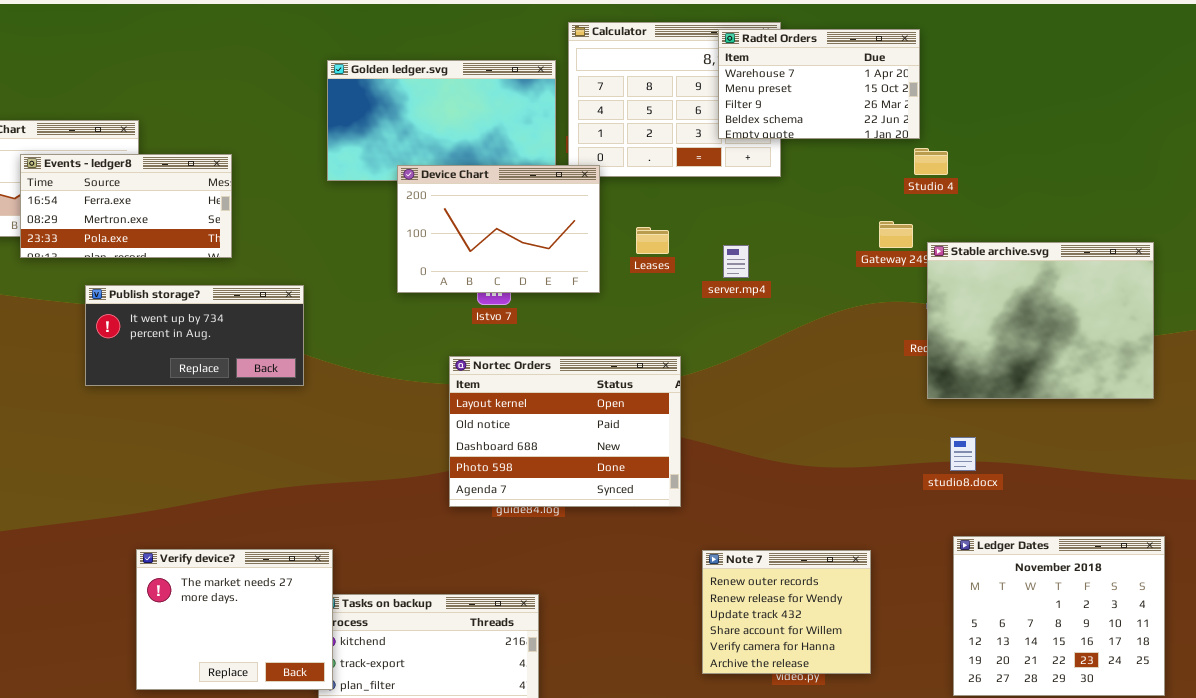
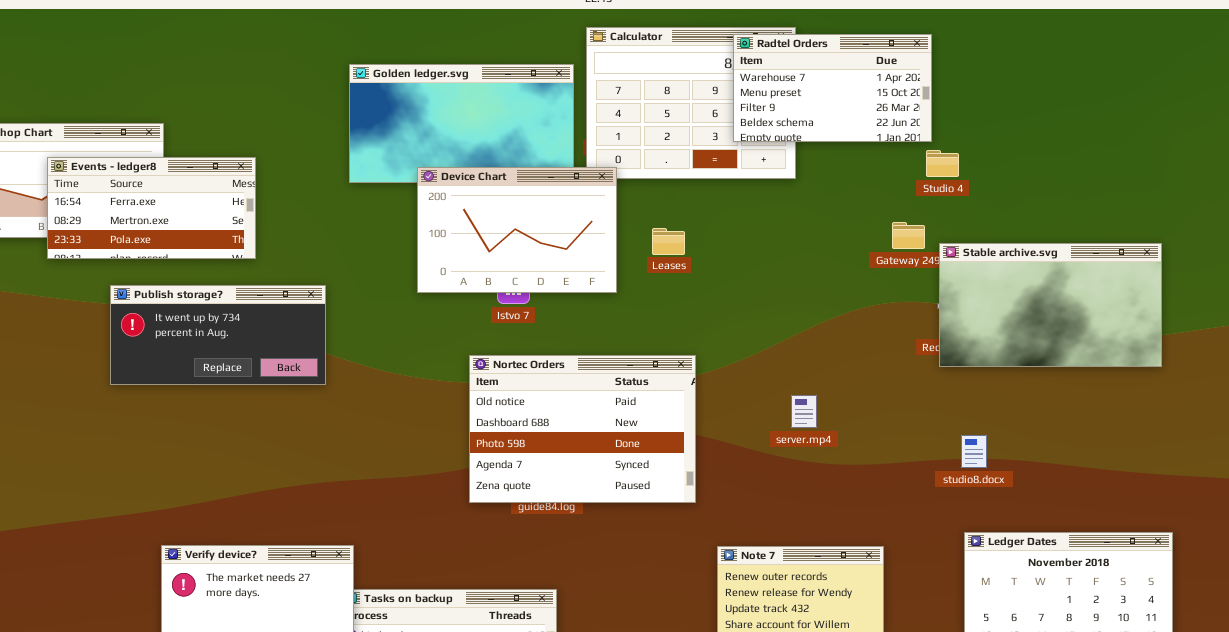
Stable archive.svg: [927,242,1154,399] -> [939,243,1162,367], resized
server.mp4: [723,245,749,278] -> [791,395,817,428], moved
Nortec Orders: [449,356,681,507] -> [469,355,696,503], scrolled down 1 row

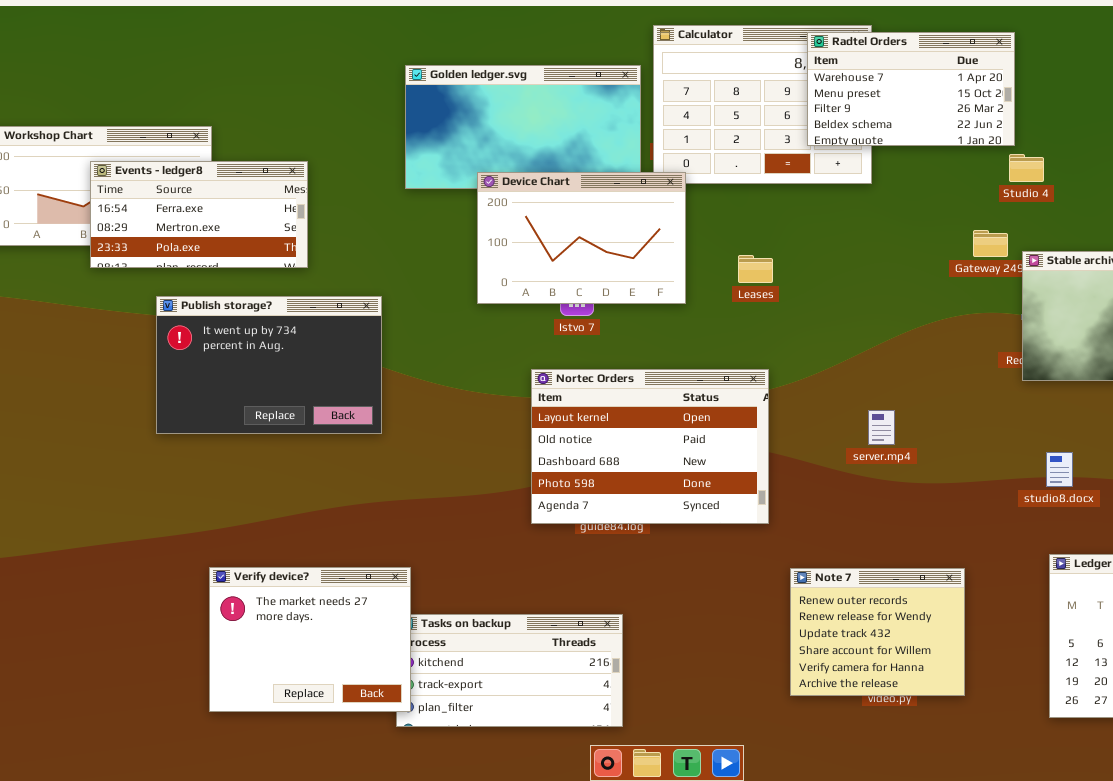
Leases: [652,228,685,255] -> [738,255,773,283], moved
Publish storage?: [110,285,326,385] -> [156,296,382,434], resized
Nortec Orders: [469,355,696,503] -> [531,369,769,524], scrolled up 1 row

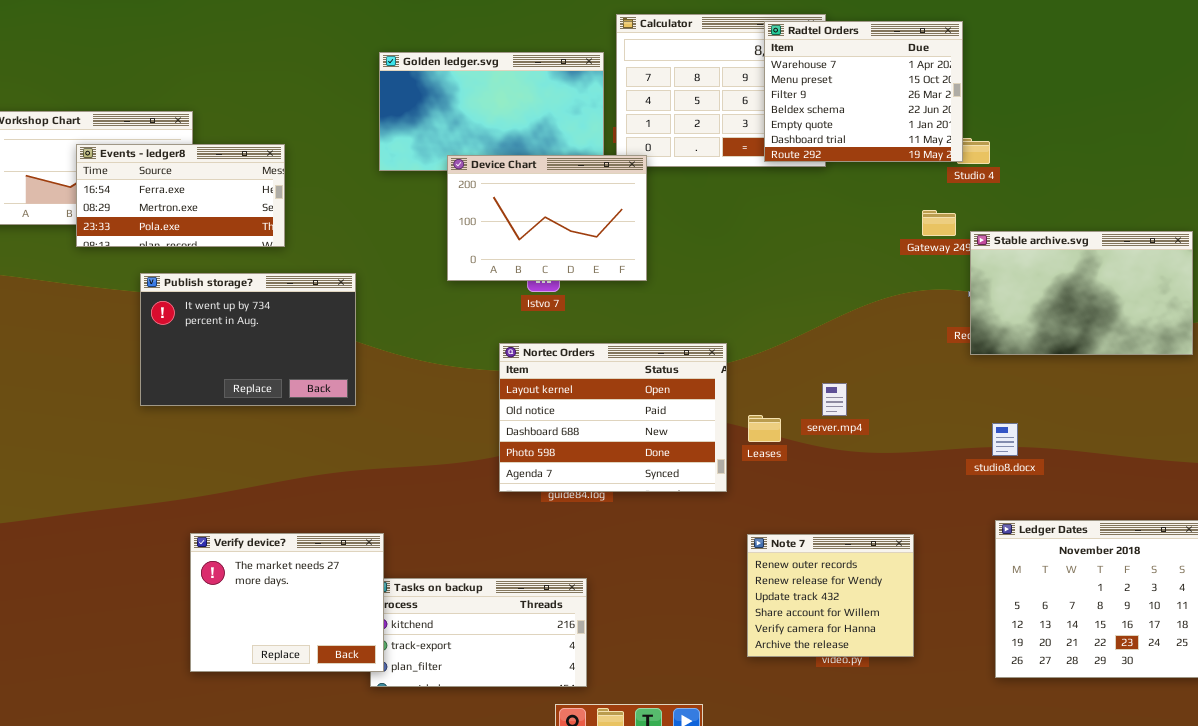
Radtel Orders: [807,32,1015,146] -> [764,21,963,162], resized
Leases: [738,255,773,283] -> [748,415,781,442], moved

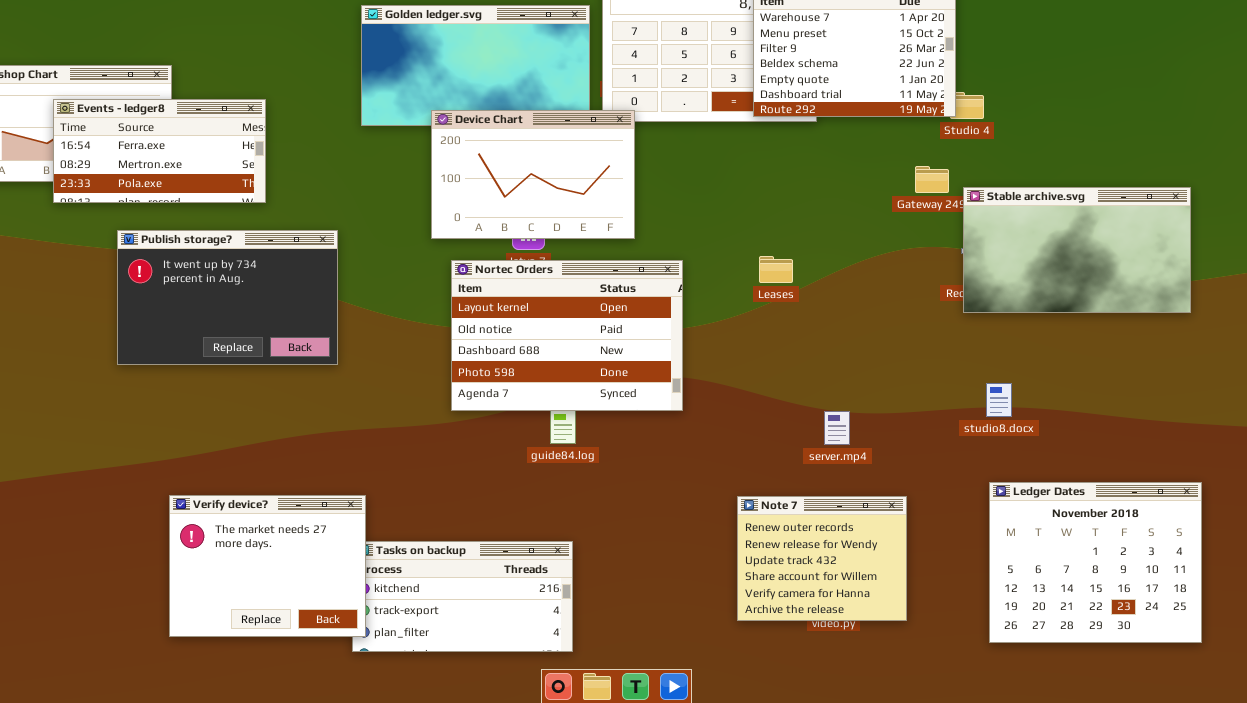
Nortec Orders: [499,343,727,492] -> [451,260,683,411], moved
server.mp4: [822,383,847,416] -> [824,411,850,445], moved
Leases: [748,415,781,442] -> [759,256,793,283], moved

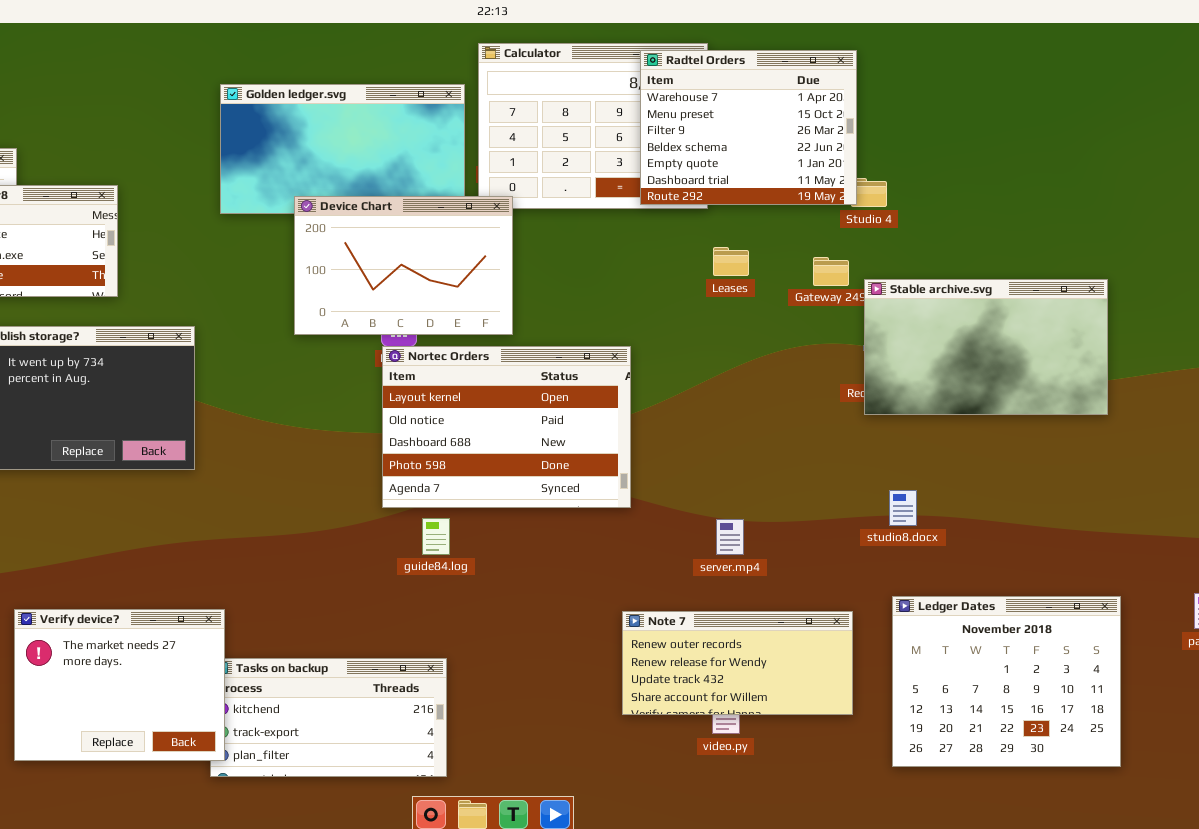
Leases: [759,256,793,283] -> [713,247,749,276], moved
Nortec Orders: [451,260,683,411] -> [382,346,631,508], moved
Note 7: [737,496,907,621] -> [622,611,853,715], resized

